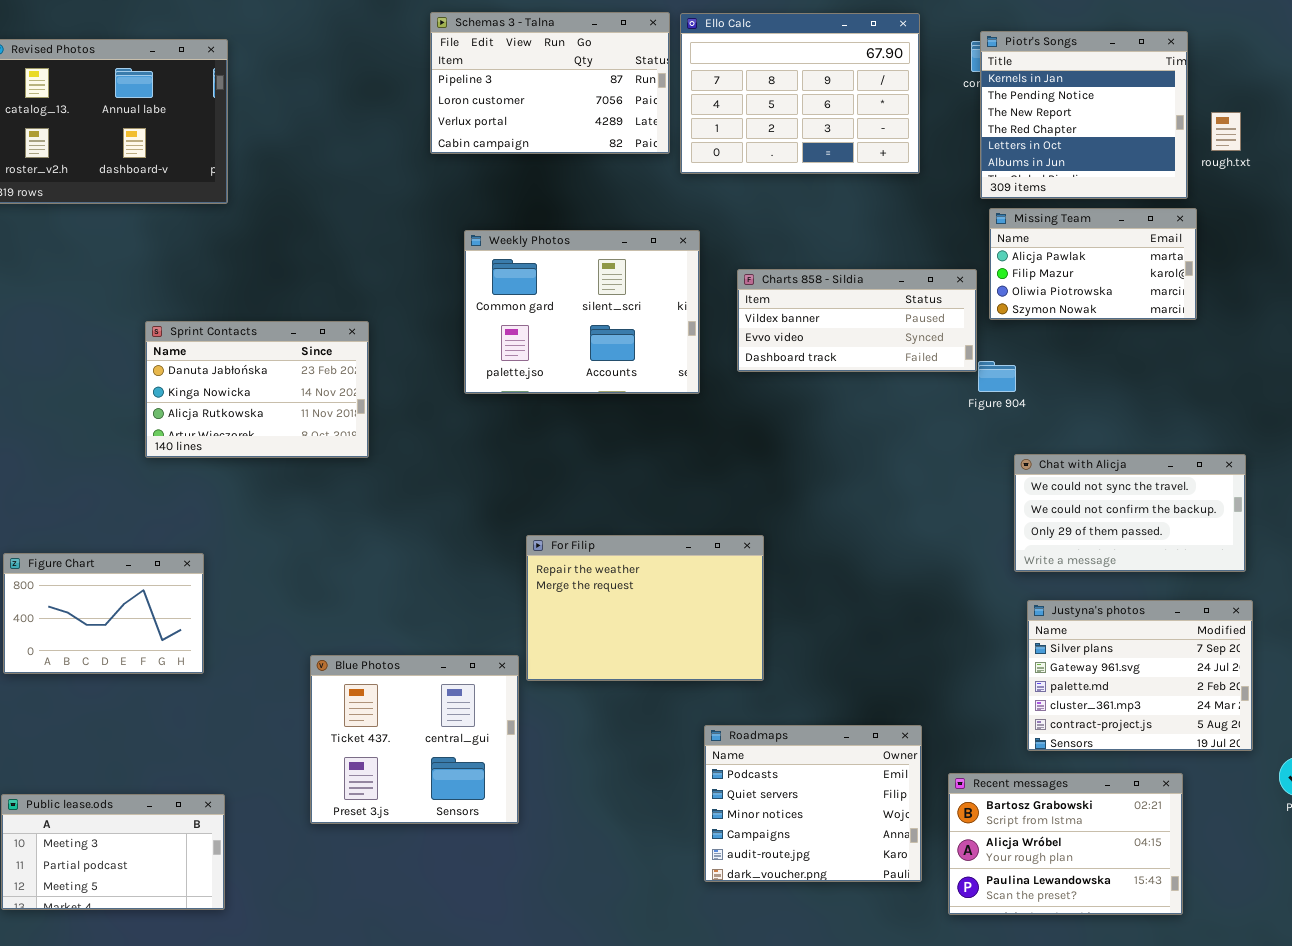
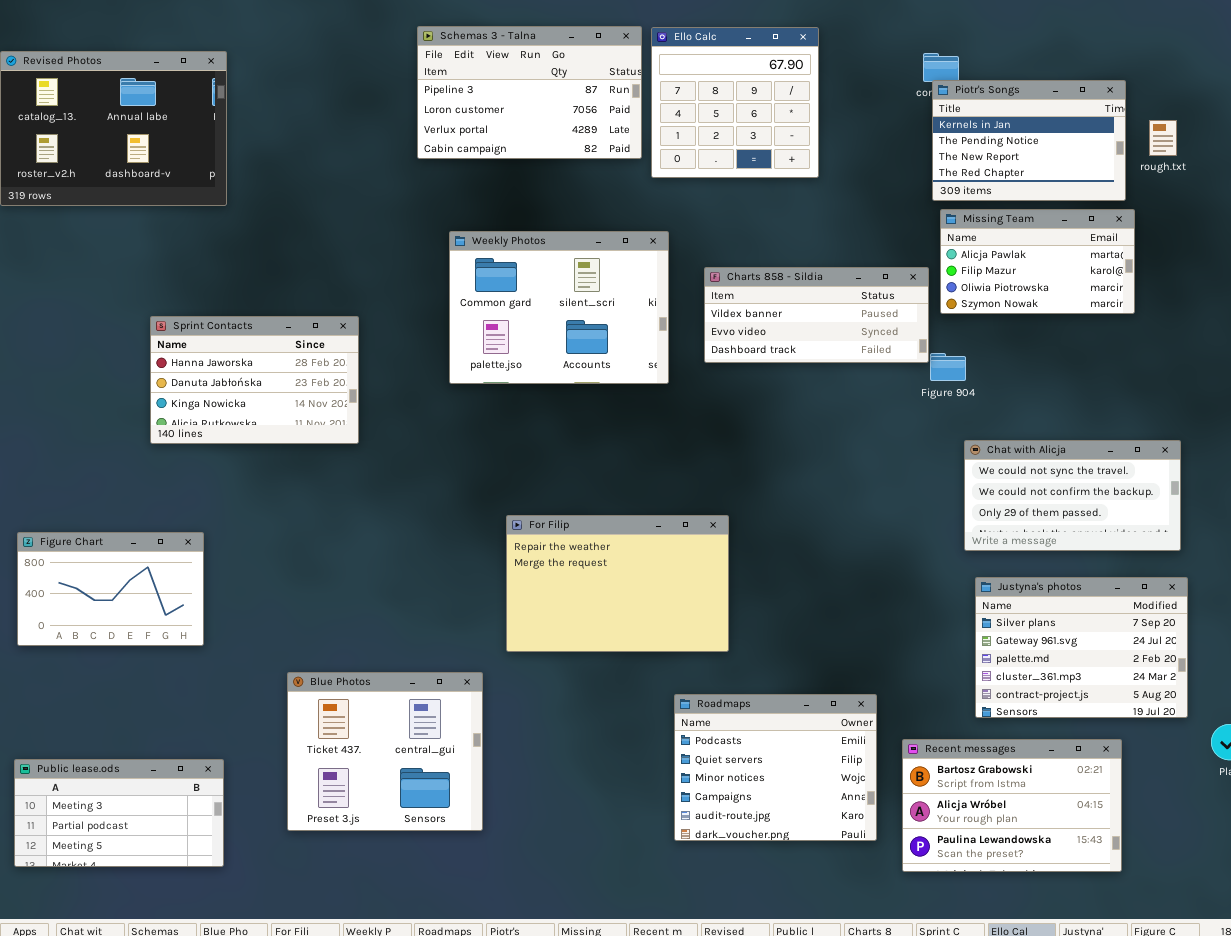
Ello Calc: [680,13,920,174] -> [651,27,819,178], resized
Piotr's Songs: [980,31,1188,199] -> [932,80,1126,201], resized
Sprint Contacts: [145,321,369,458] -> [150,316,359,444], scrolled up 1 row
Blue Photos: [310,655,519,824] -> [287,672,483,831], moved

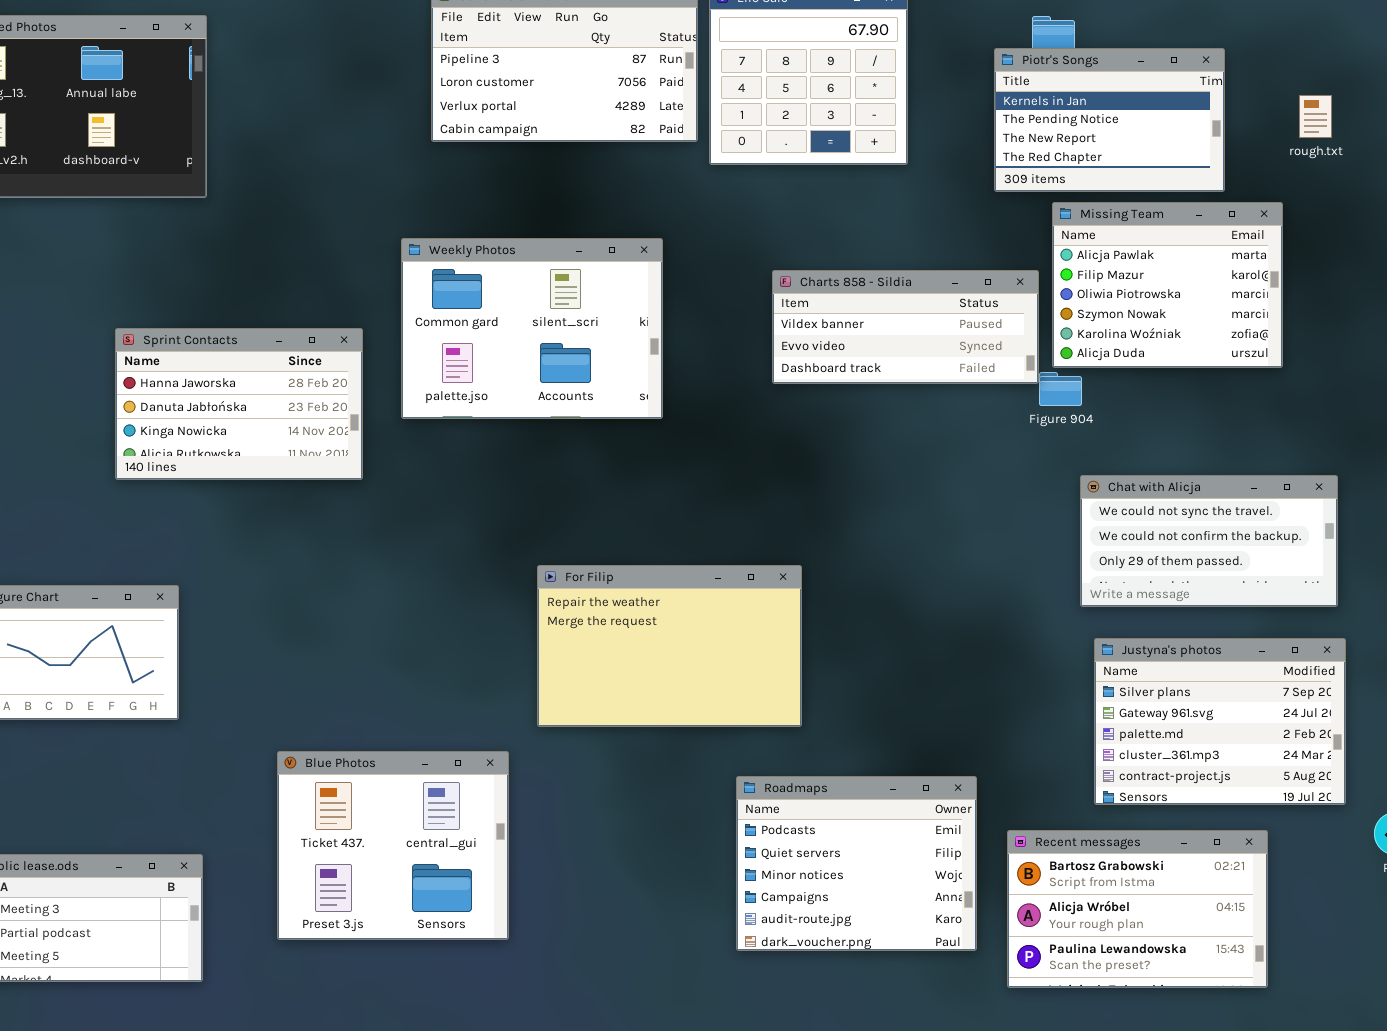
Piotr's Songs: [932,80,1126,201] -> [994,48,1225,192], moved
Missing Team: [940,209,1135,314] -> [1052,202,1283,368], resized
Weekly Photos: [449,231,669,384] -> [401,238,663,419], moved

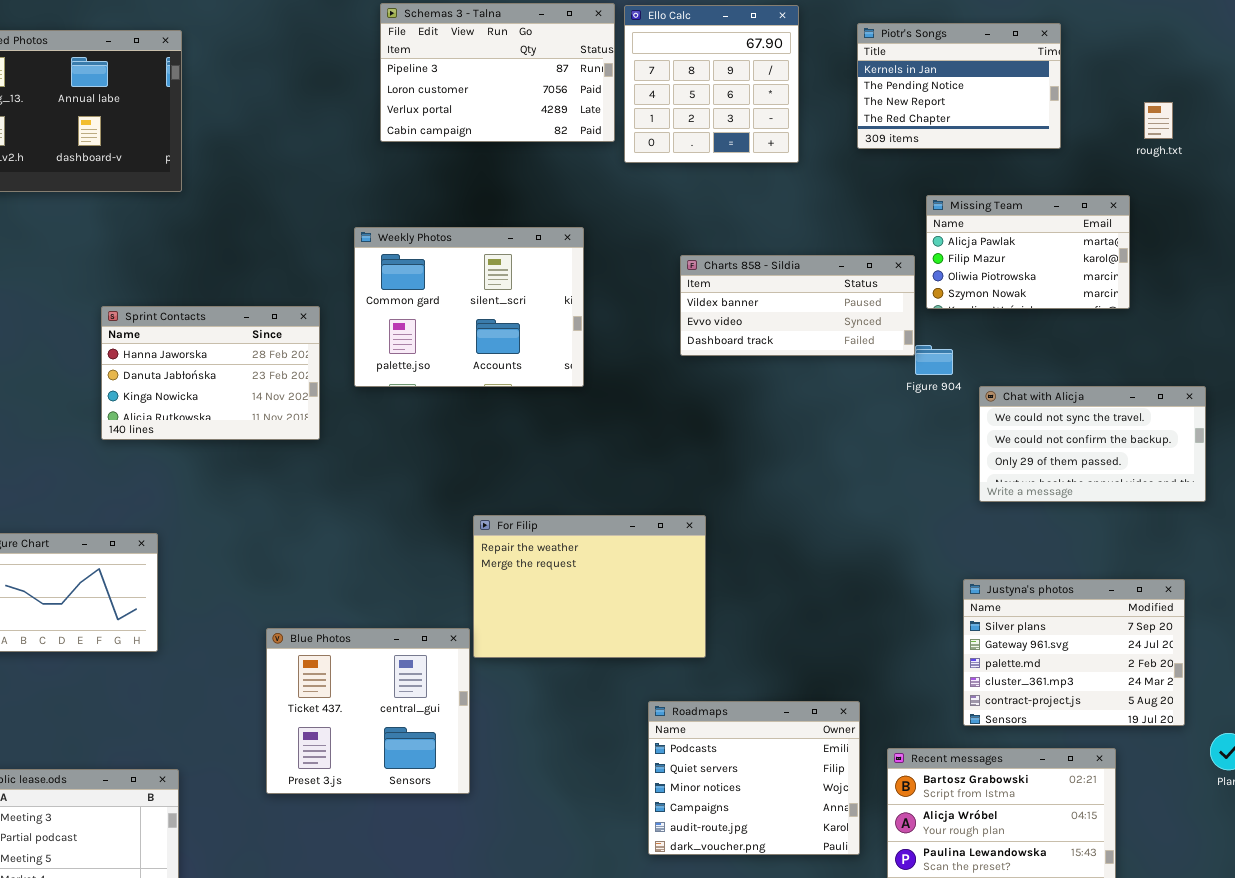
Piotr's Songs: [994,48,1225,192] -> [857,23,1061,149], moved
Missing Team: [1052,202,1283,368] -> [926,195,1130,309], resized
Chat with Alicja: [1080,475,1338,607] -> [979,386,1206,502], moved
Blue Photos: [277,751,509,940] -> [266,628,470,794], moved

